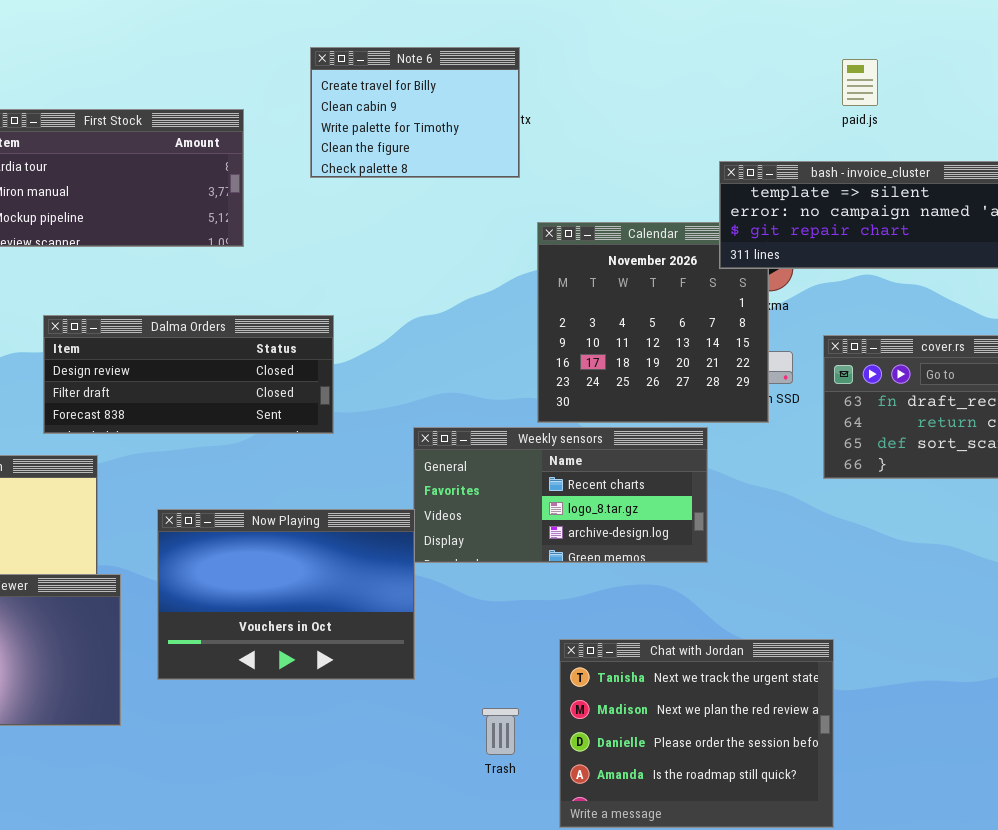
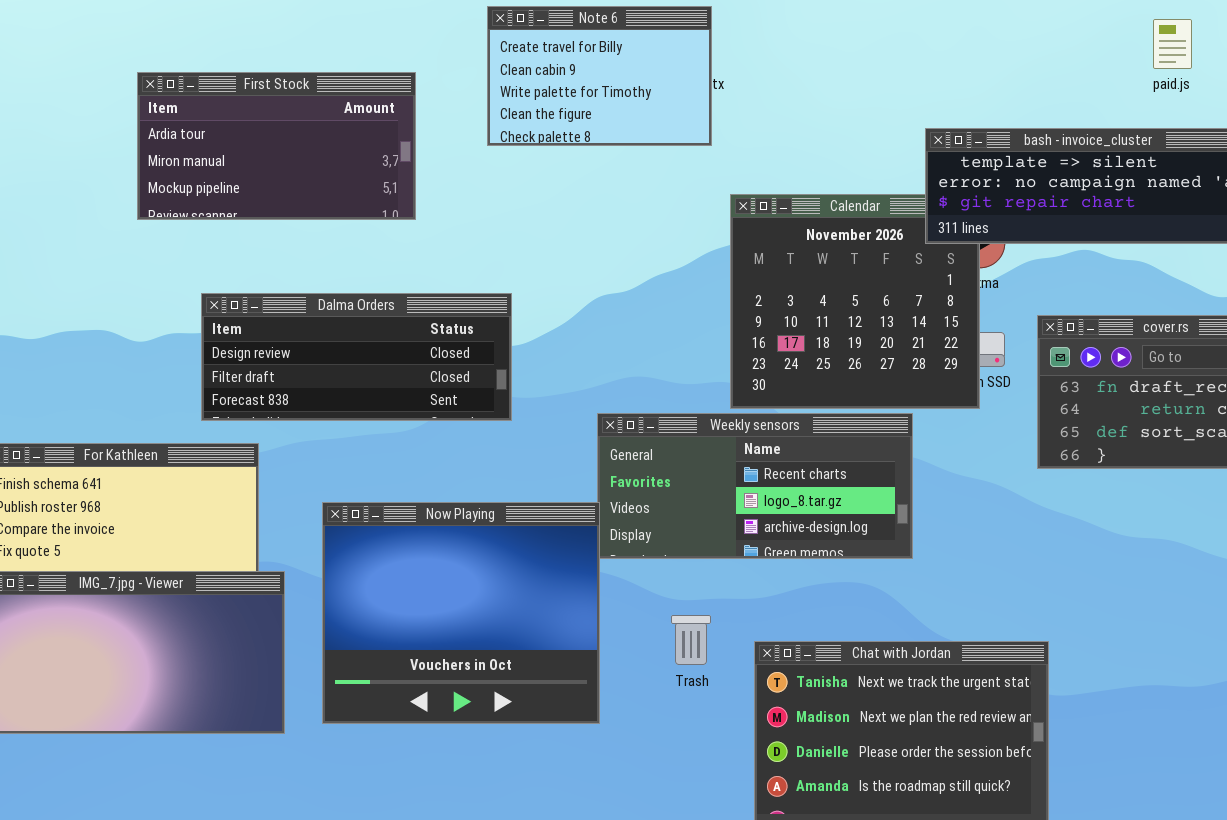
paid.js: [842,59,878,106] -> [1153,19,1192,69], moved
Now Playing: [157,509,415,680] -> [322,502,600,724], resized
Trash: [482,708,519,755] -> [671,615,711,665], moved

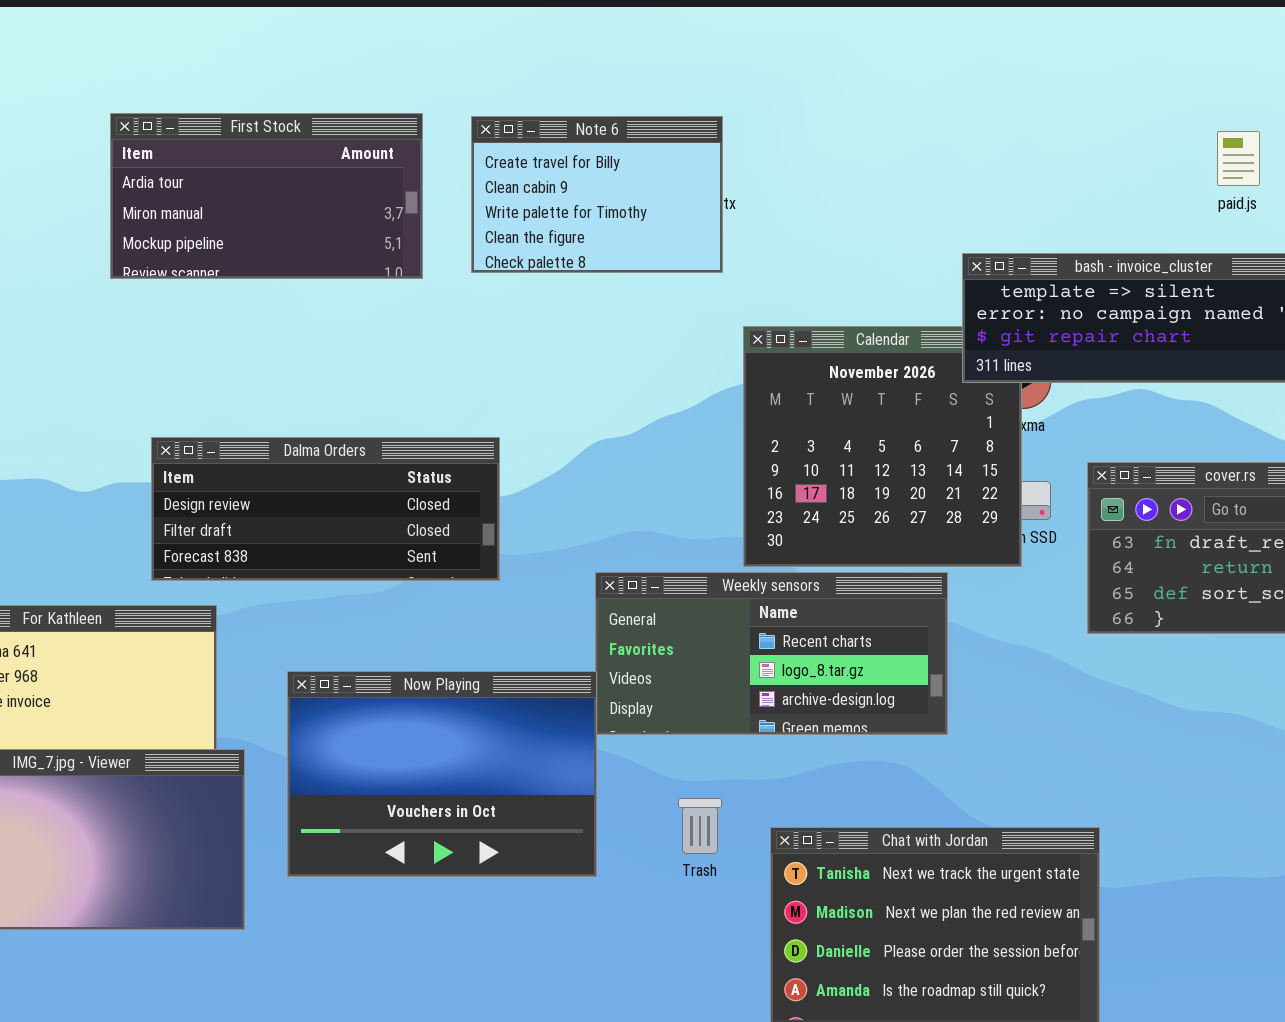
First Stock: [137,72,416,220] -> [110,113,423,279], moved
Now Playing: [322,502,600,724] -> [287,671,597,877], resized

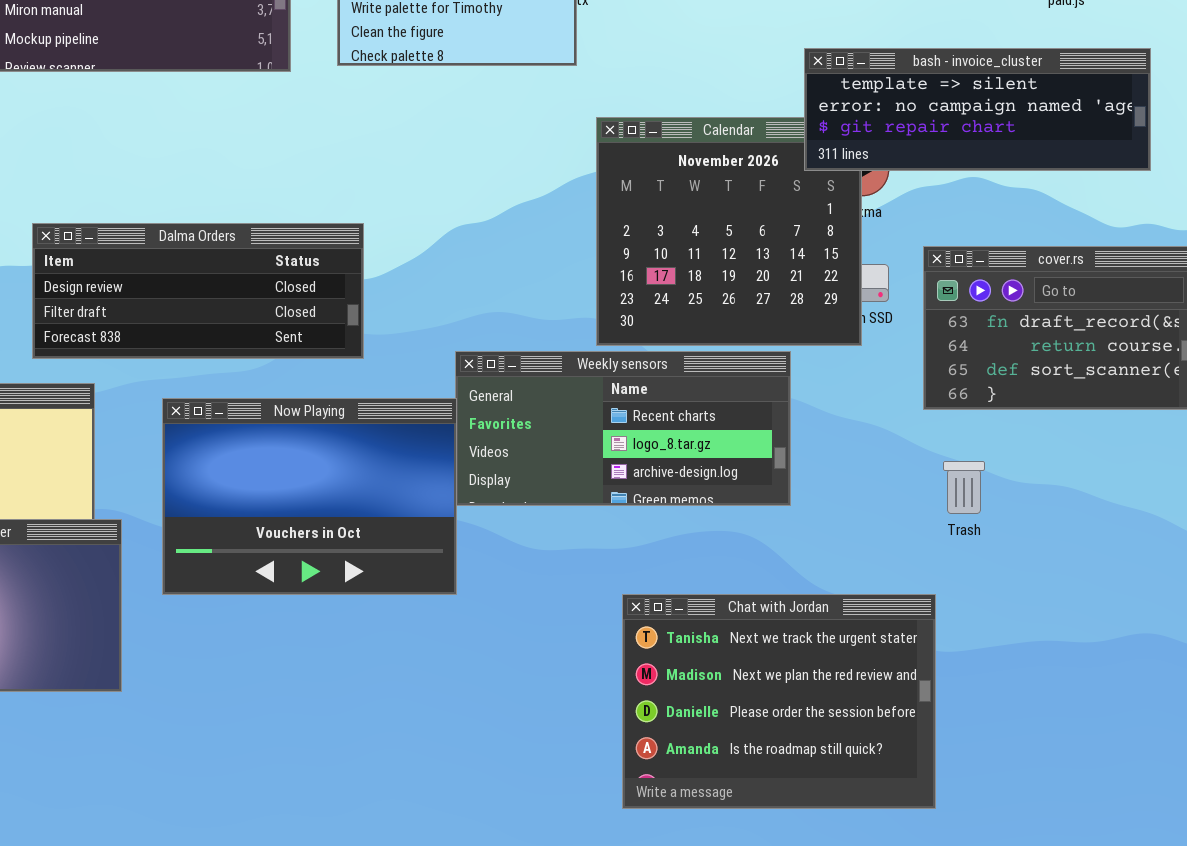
Now Playing: [287,671,597,877] -> [162,398,457,595], moved
Trash: [678,798,722,854] -> [943,461,985,514], moved

